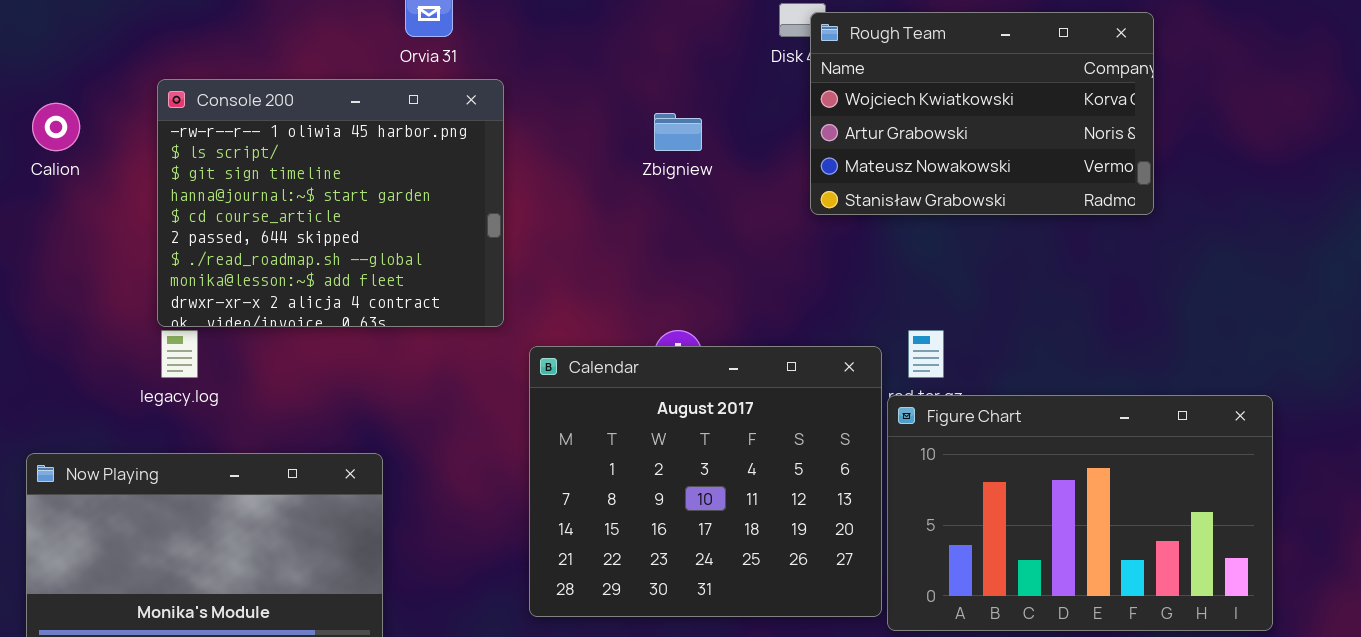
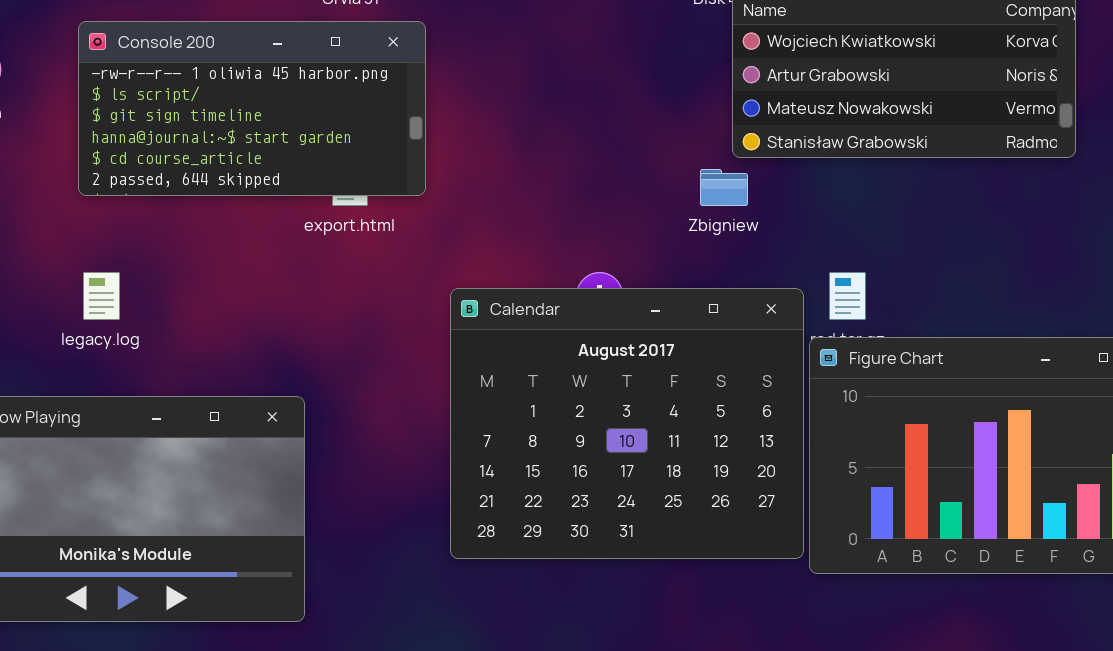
Console 200: [157,79,504,327] -> [78,21,426,196], resized
Zbigniew: [654,113,702,151] -> [700,169,748,206], moved

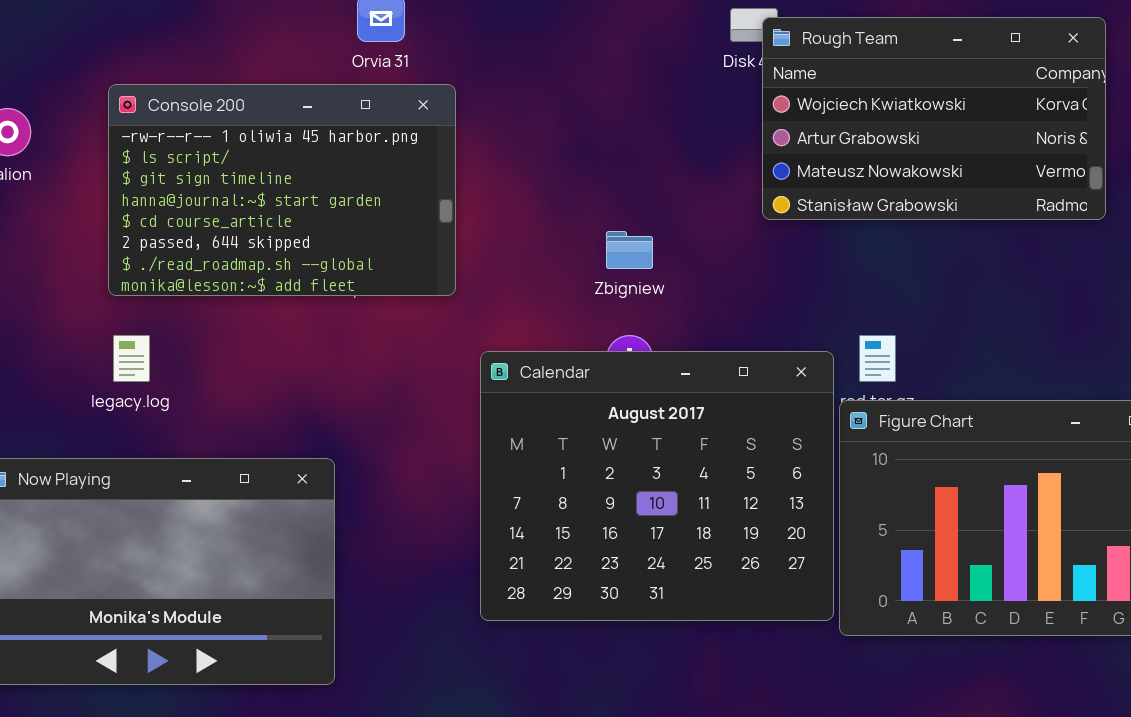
Console 200: [78,21,426,196] -> [108,84,456,296], resized
Zbigniew: [700,169,748,206] -> [606,231,653,269], moved

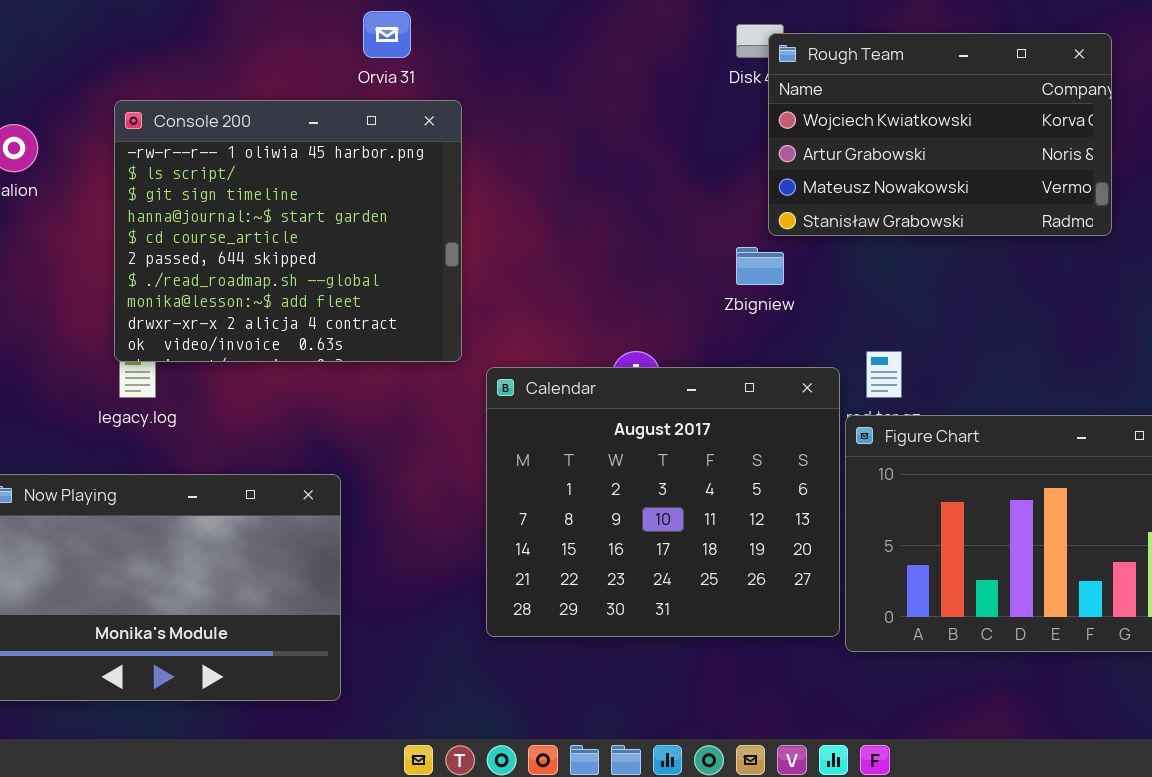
Console 200: [108,84,456,296] -> [114,100,462,362], resized
Zbigniew: [606,231,653,269] -> [736,247,784,285], moved

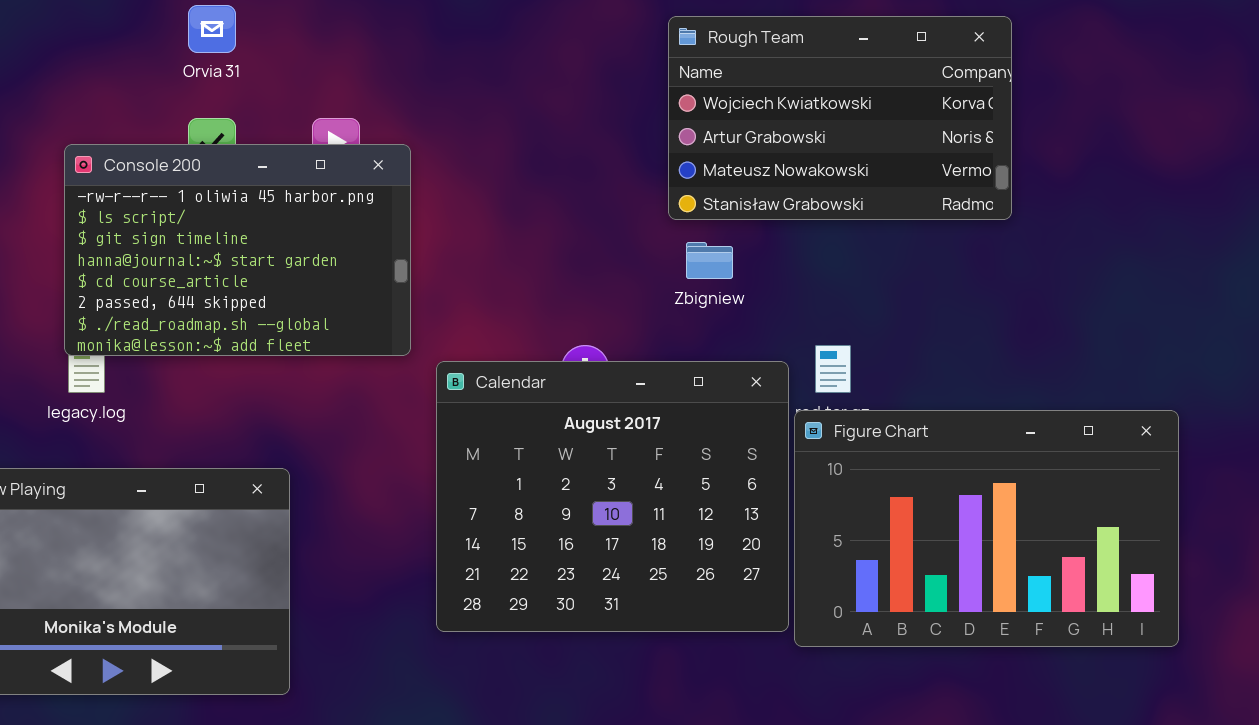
Orvia 31: [363,11,411,58] -> [188,5,236,53], moved
Rough Team: [768,33,1112,236] -> [668,16,1012,220], moved
Console 200: [114,100,462,362] -> [64,144,411,356], resized

